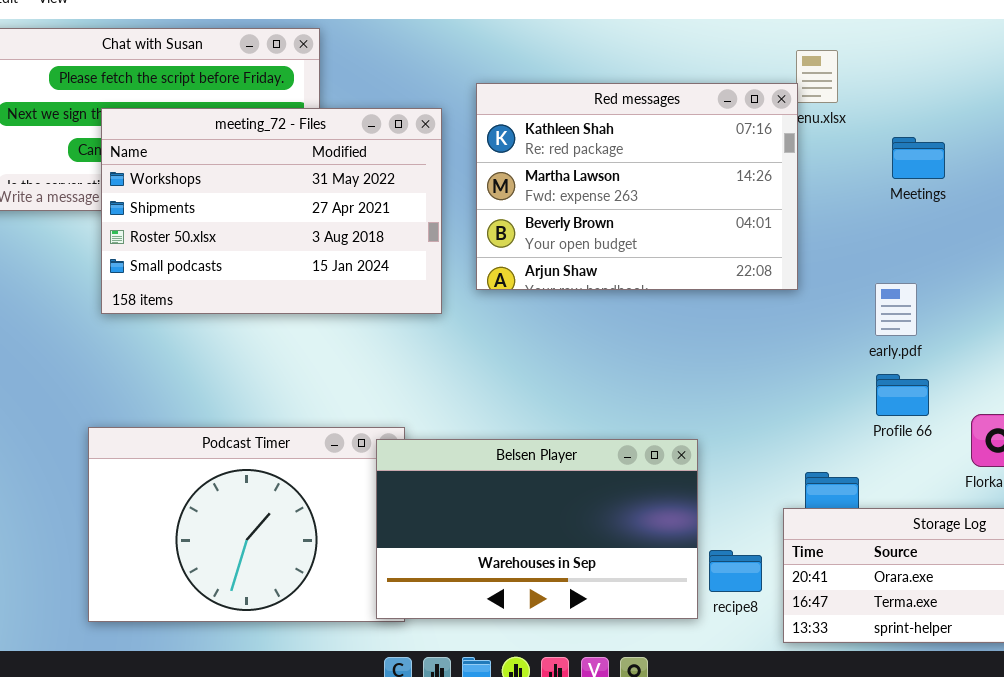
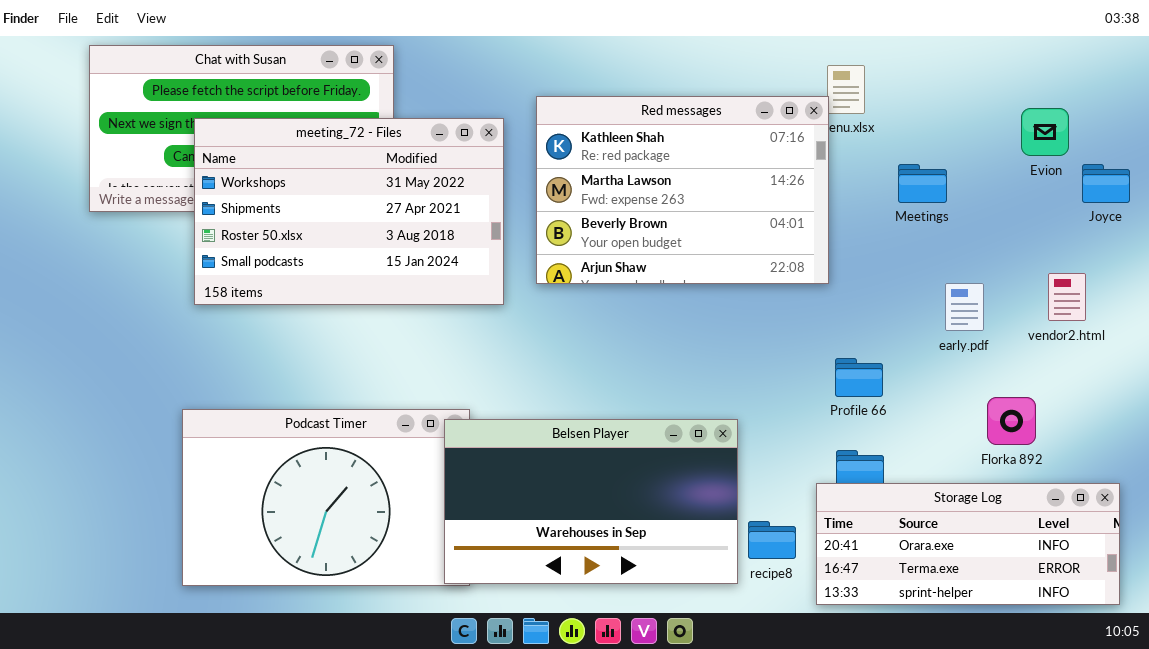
Meetings: [892,137,945,179] -> [898,164,947,203], moved
early.pdf: [875,283,917,336] -> [945,283,984,331], moved
Profile 66: [876,374,929,416] -> [835,358,883,397], moved

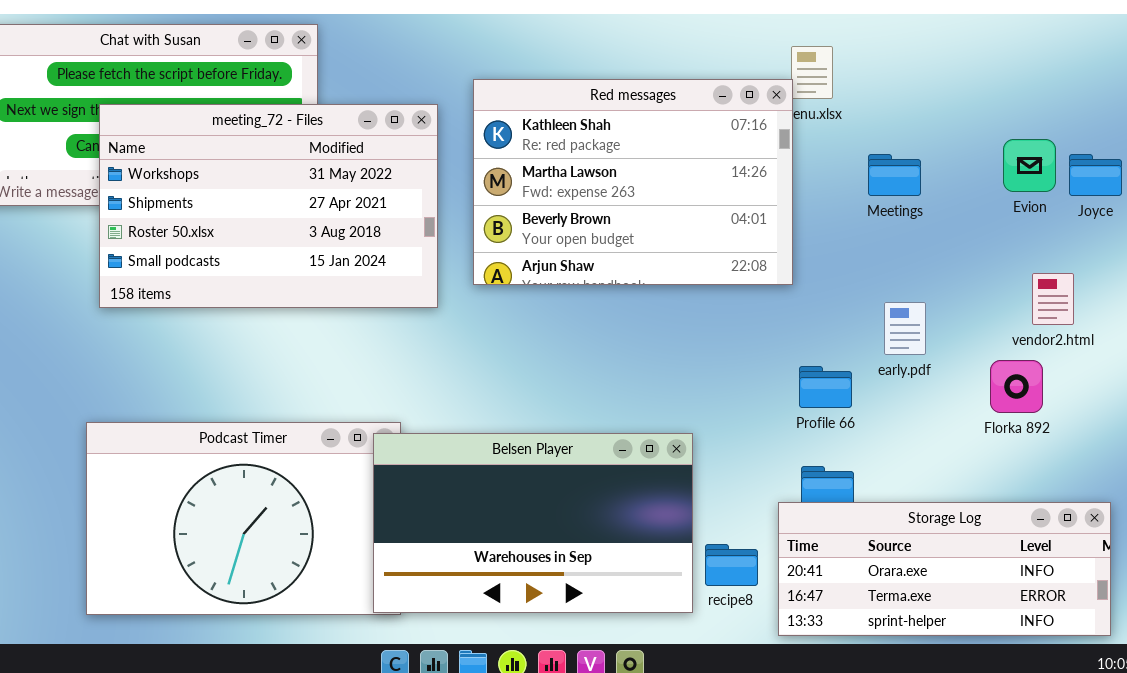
Evion: [1021,108,1069,156] -> [1003,139,1056,192], moved
early.pdf: [945,283,984,331] -> [884,302,926,355], moved
Florka 892: [987,397,1036,445] -> [990,360,1043,413], moved

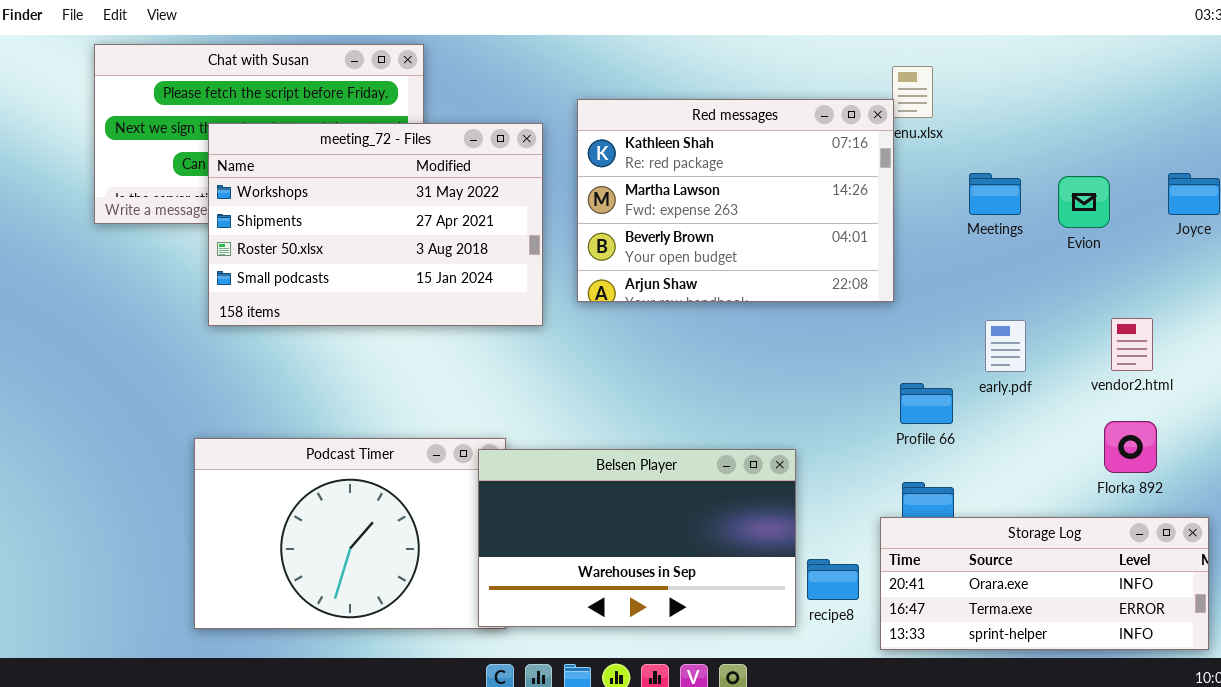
Evion: [1003,139,1056,192] -> [1058,176,1110,228], moved
vendor2.html: [1032,273,1074,325] -> [1111,318,1153,371], moved
Florka 892: [990,360,1043,413] -> [1104,421,1157,473], moved

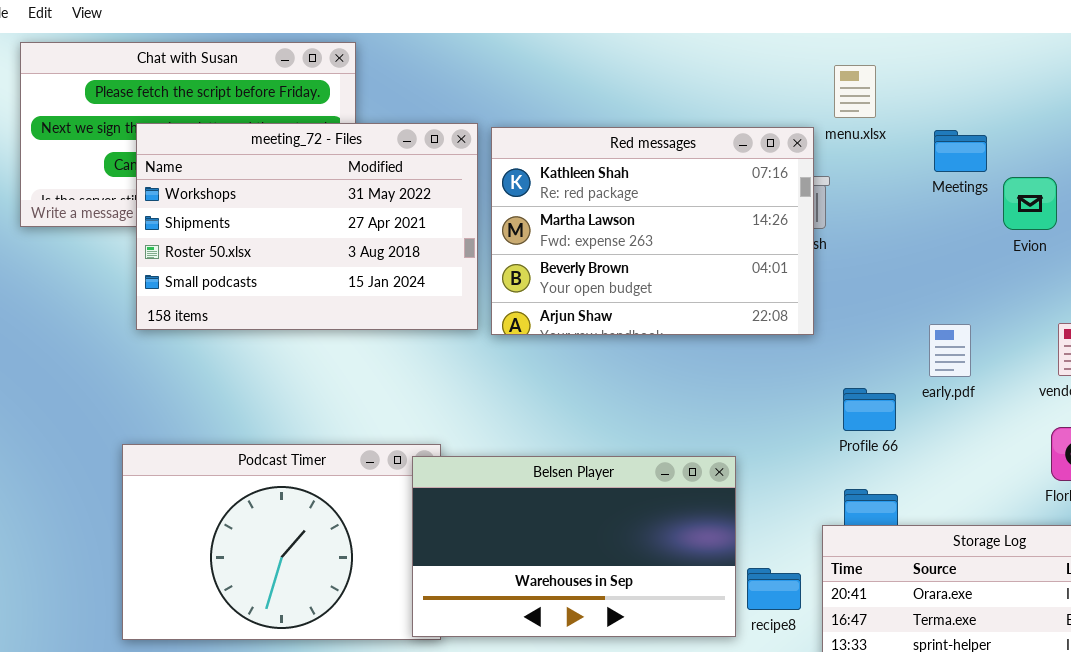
Red messages: [577,99,894,302] -> [491,127,814,335], moved
Meetings: [969,173,1021,215] -> [934,130,987,172], moved

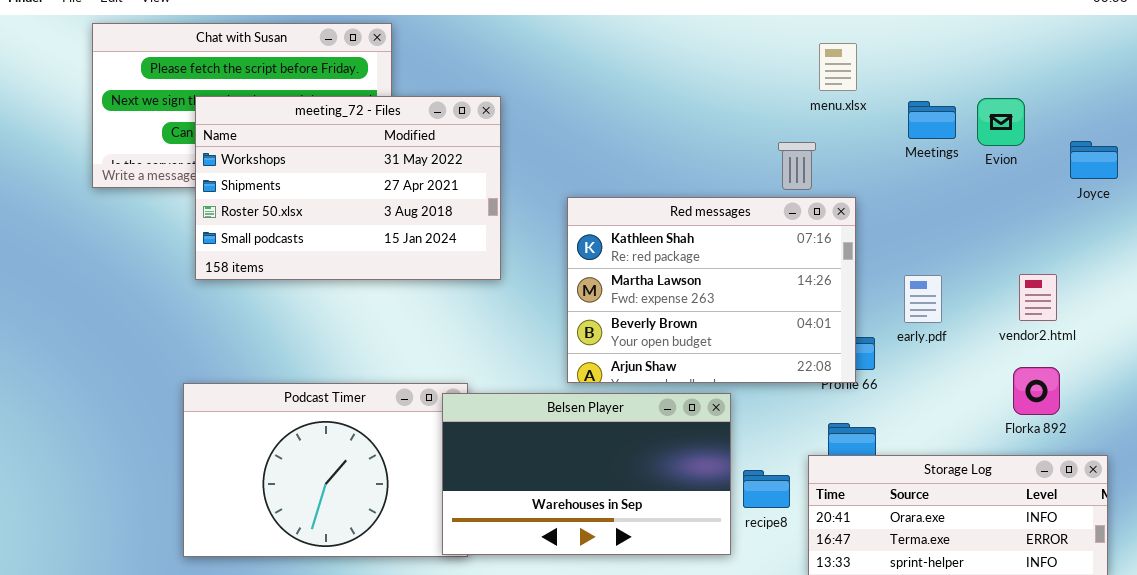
Red messages: [491,127,814,335] -> [567,197,856,383], moved
Evion: [1003,177,1057,230] -> [977,98,1025,146], moved
recipe8: [747,568,801,610] -> [743,470,790,508], moved

